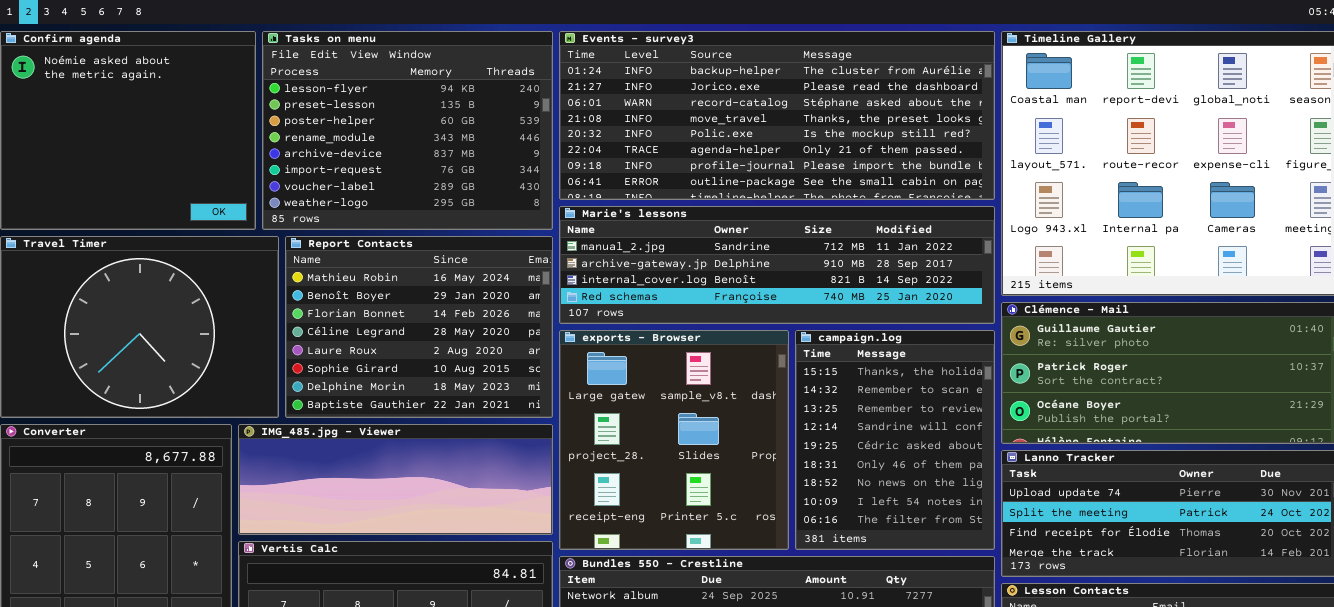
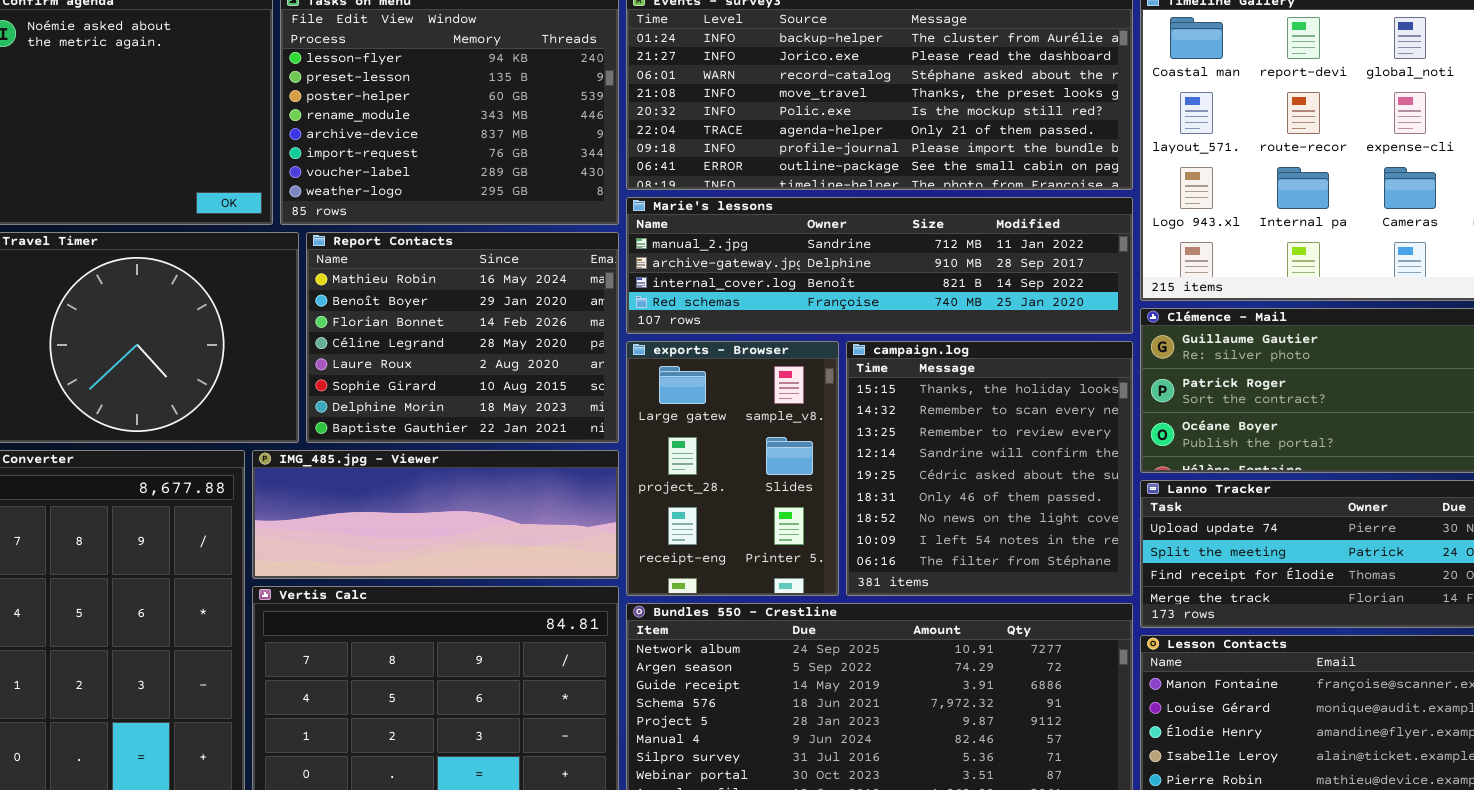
exports - Browser: [559,330,789,550] -> [626,341,839,596], resized
campaign.log: [795,330,995,550] -> [846,341,1133,596], resized

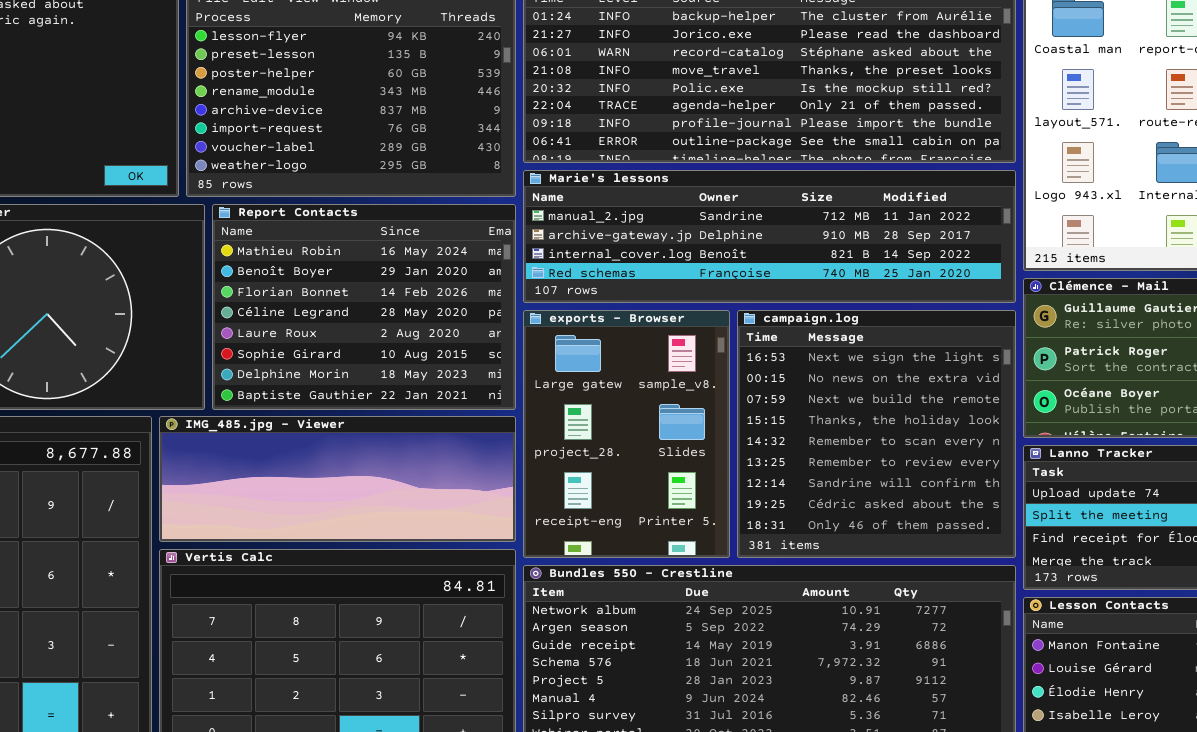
campaign.log: [846,341,1133,596] -> [737,310,1016,558], scrolled up 3 rows

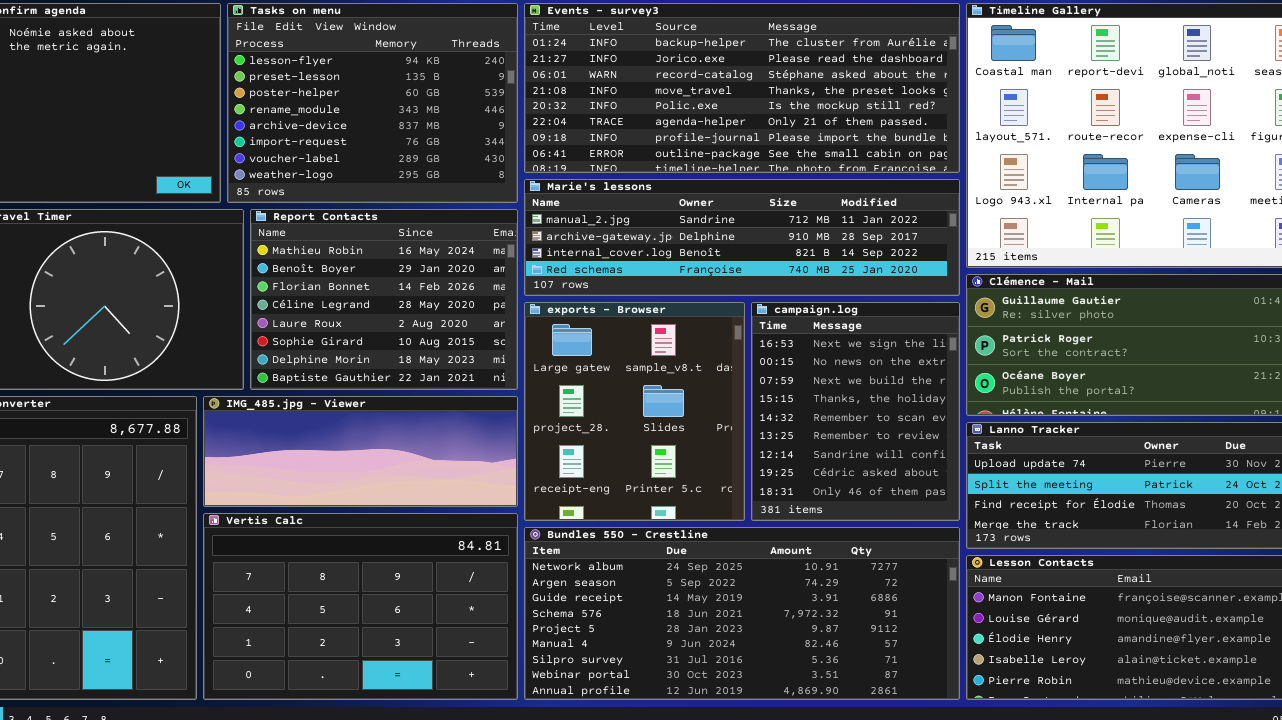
exports - Browser: [523,310,730,558] -> [524,302,745,521], resized
campaign.log: [737,310,1016,558] -> [751,302,960,521], resized

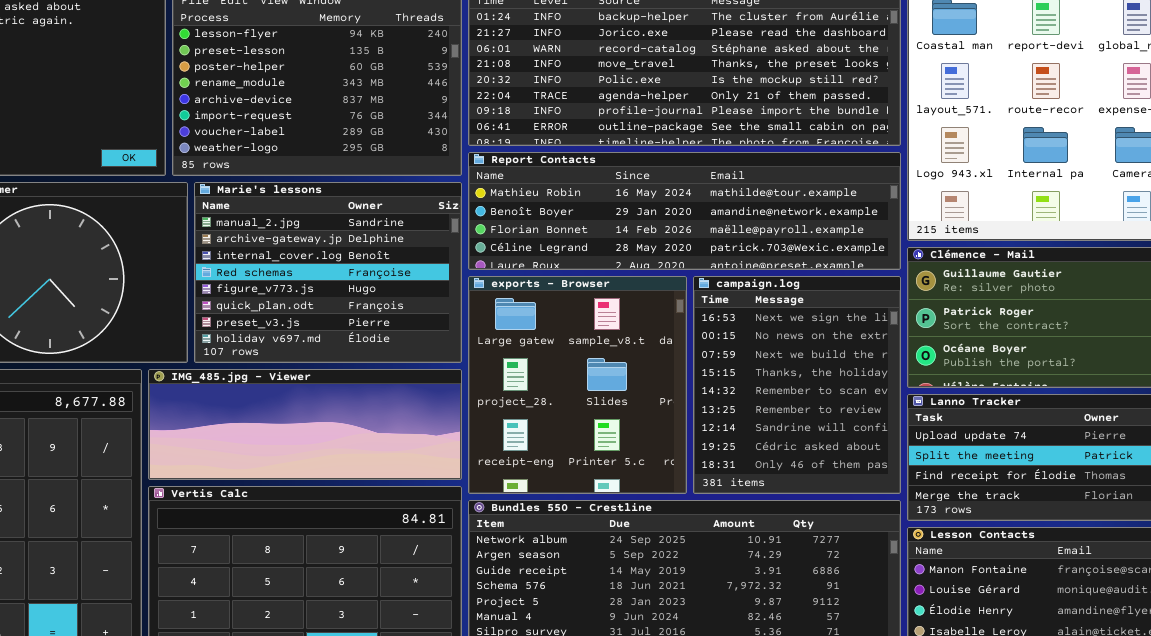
Marie's lessons: [524,179,960,296] -> [194,182,462,363], moved, resized
Report Contacts: [250,209,518,390] -> [468,152,901,270], moved, resized

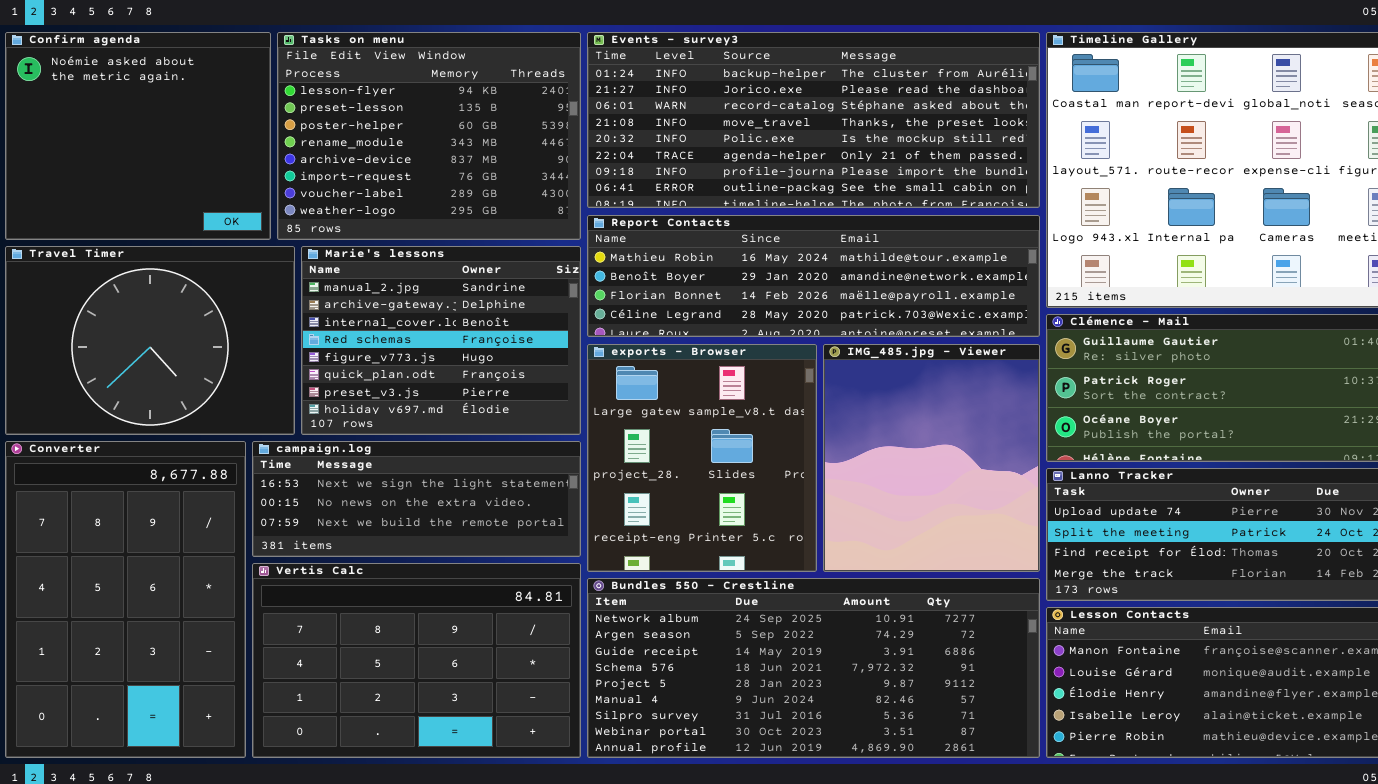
campaign.log: [693,276,901,494] -> [252,441,581,557], moved, resized
IMG_485.jpg - Viewer: [148,369,462,480] -> [823,344,1040,572], moved, resized

